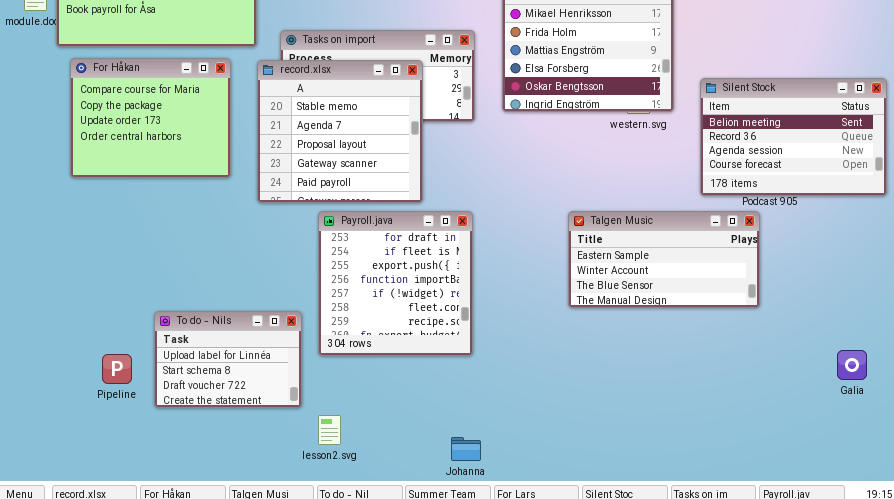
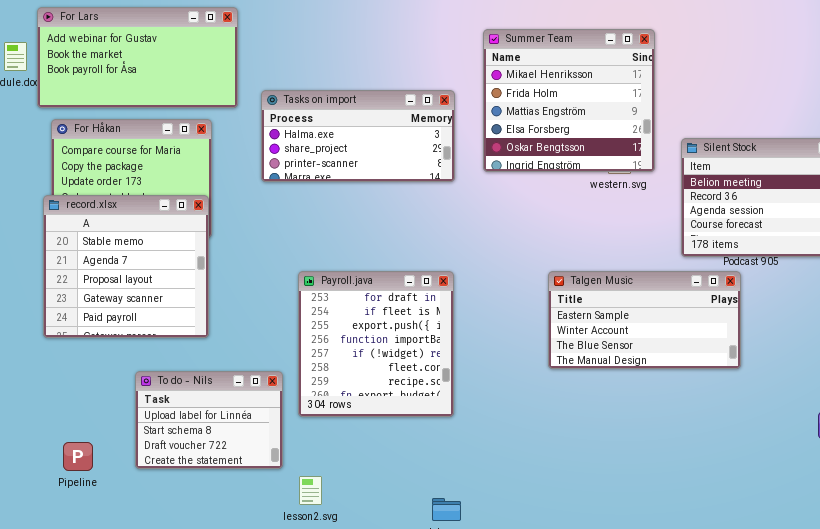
record.xlsx: [257,60,423,203] -> [43,195,209,338], moved
Pipeline: [102,354,132,384] -> [63,442,93,471], moved

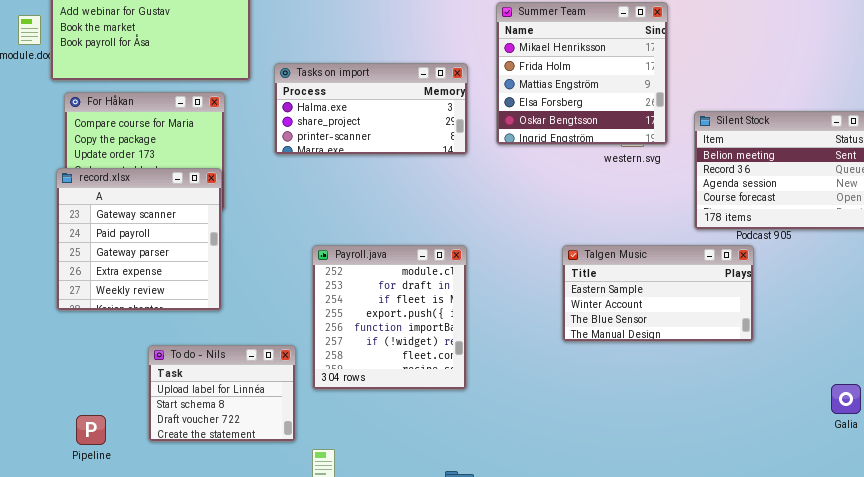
record.xlsx: [43,195,209,338] -> [56,168,222,311], scrolled down 3 rows
Payroll.java: [298,271,454,417] -> [312,245,467,390], scrolled up 1 row

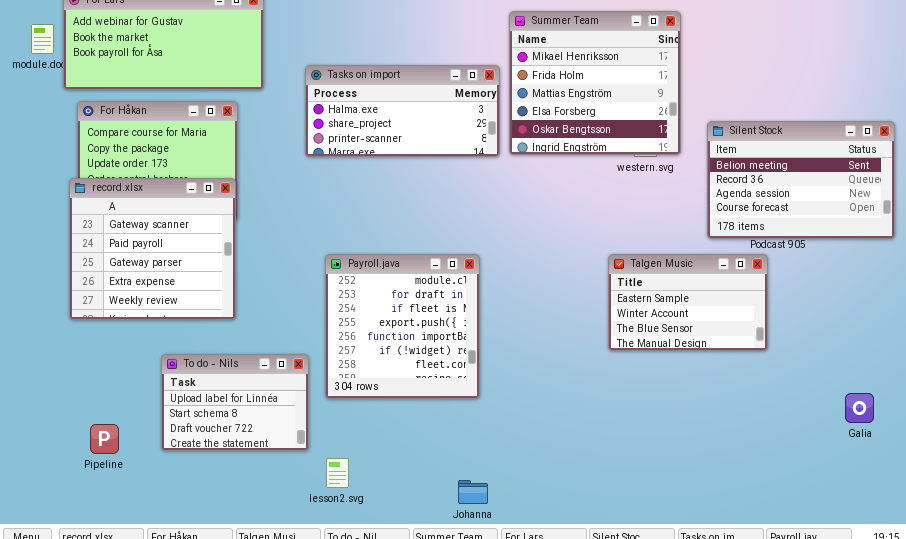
Tasks on import: [274,63,468,155] -> [305,65,500,157], moved
Talgen Music: [562,245,754,342] -> [608,254,768,351], resized

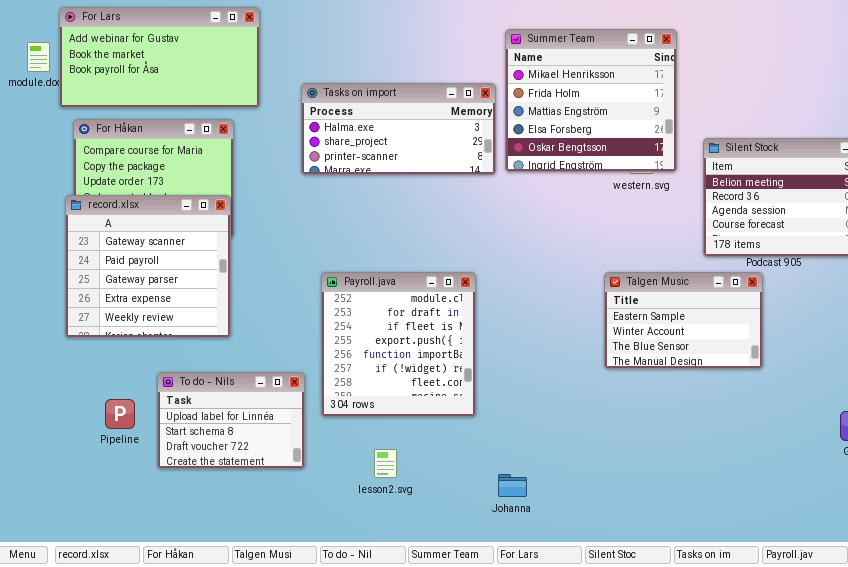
Pipeline: [90,424,119,454] -> [105,399,135,429], moved
lesson2.svg: [326,458,349,488] -> [374,449,397,478], moved
Johanna: [458,480,488,504] -> [498,474,527,497], moved

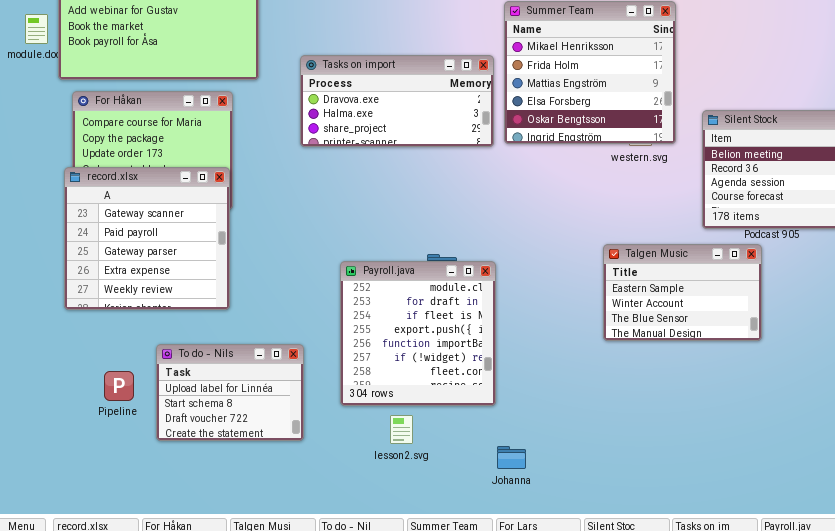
Tasks on import: [301,83,496,175] -> [300,55,494,147], scrolled up 1 row
Payroll.java: [321,272,476,417] -> [340,261,496,406], moved
lesson2.svg: [374,449,397,478] -> [390,415,413,444], moved

